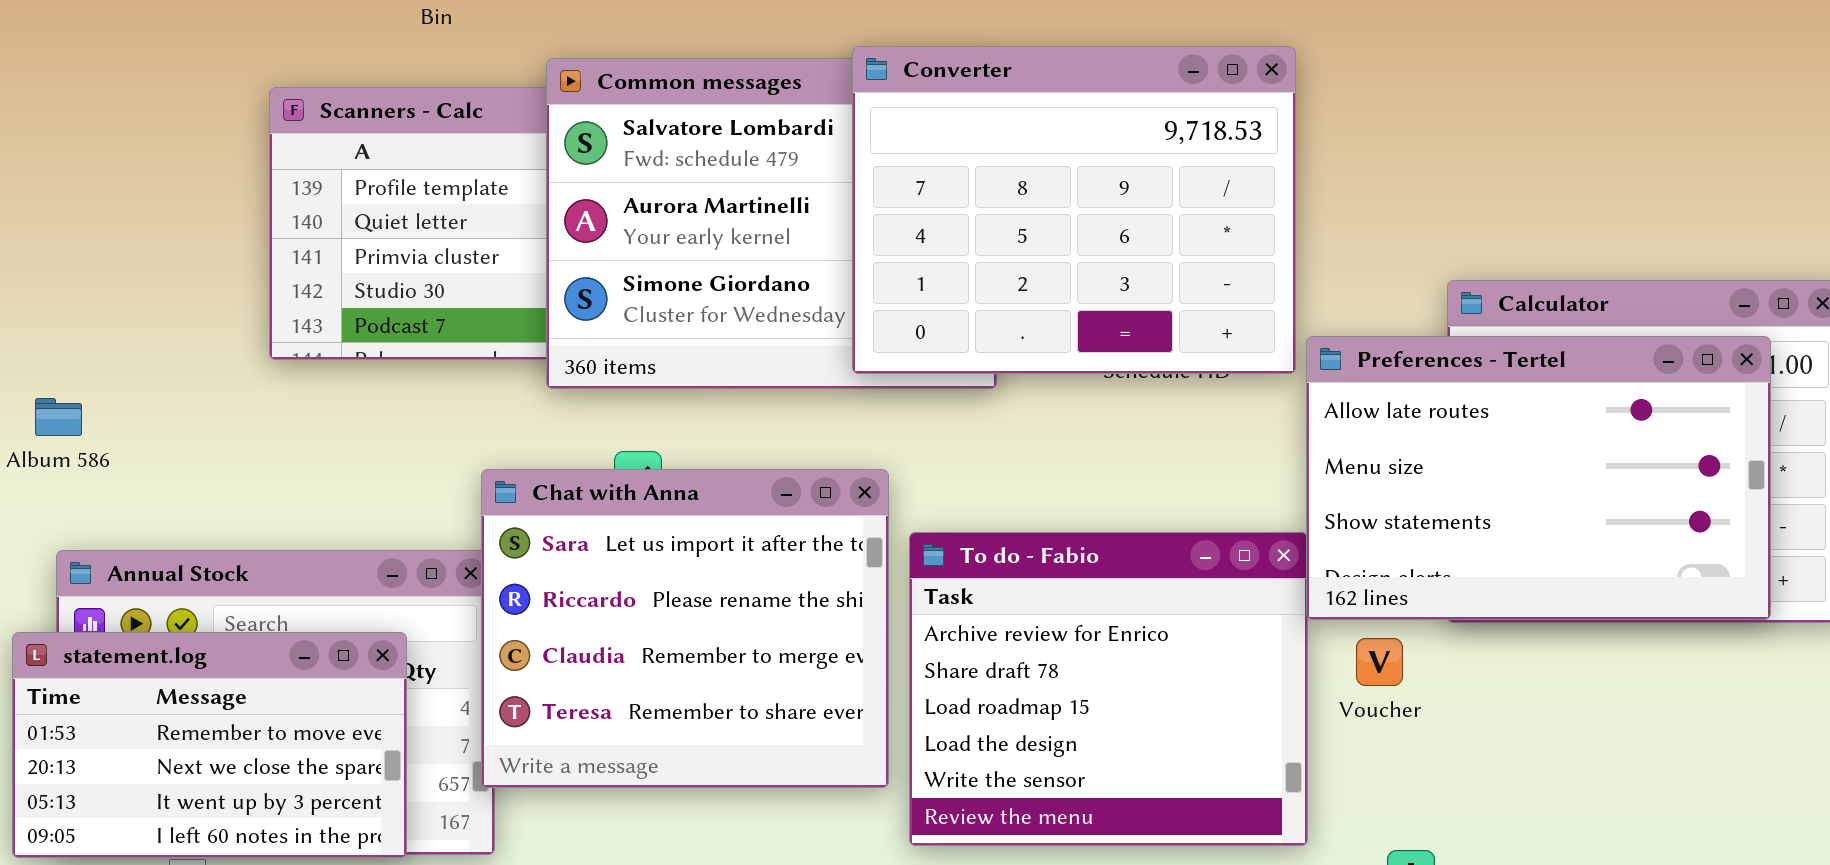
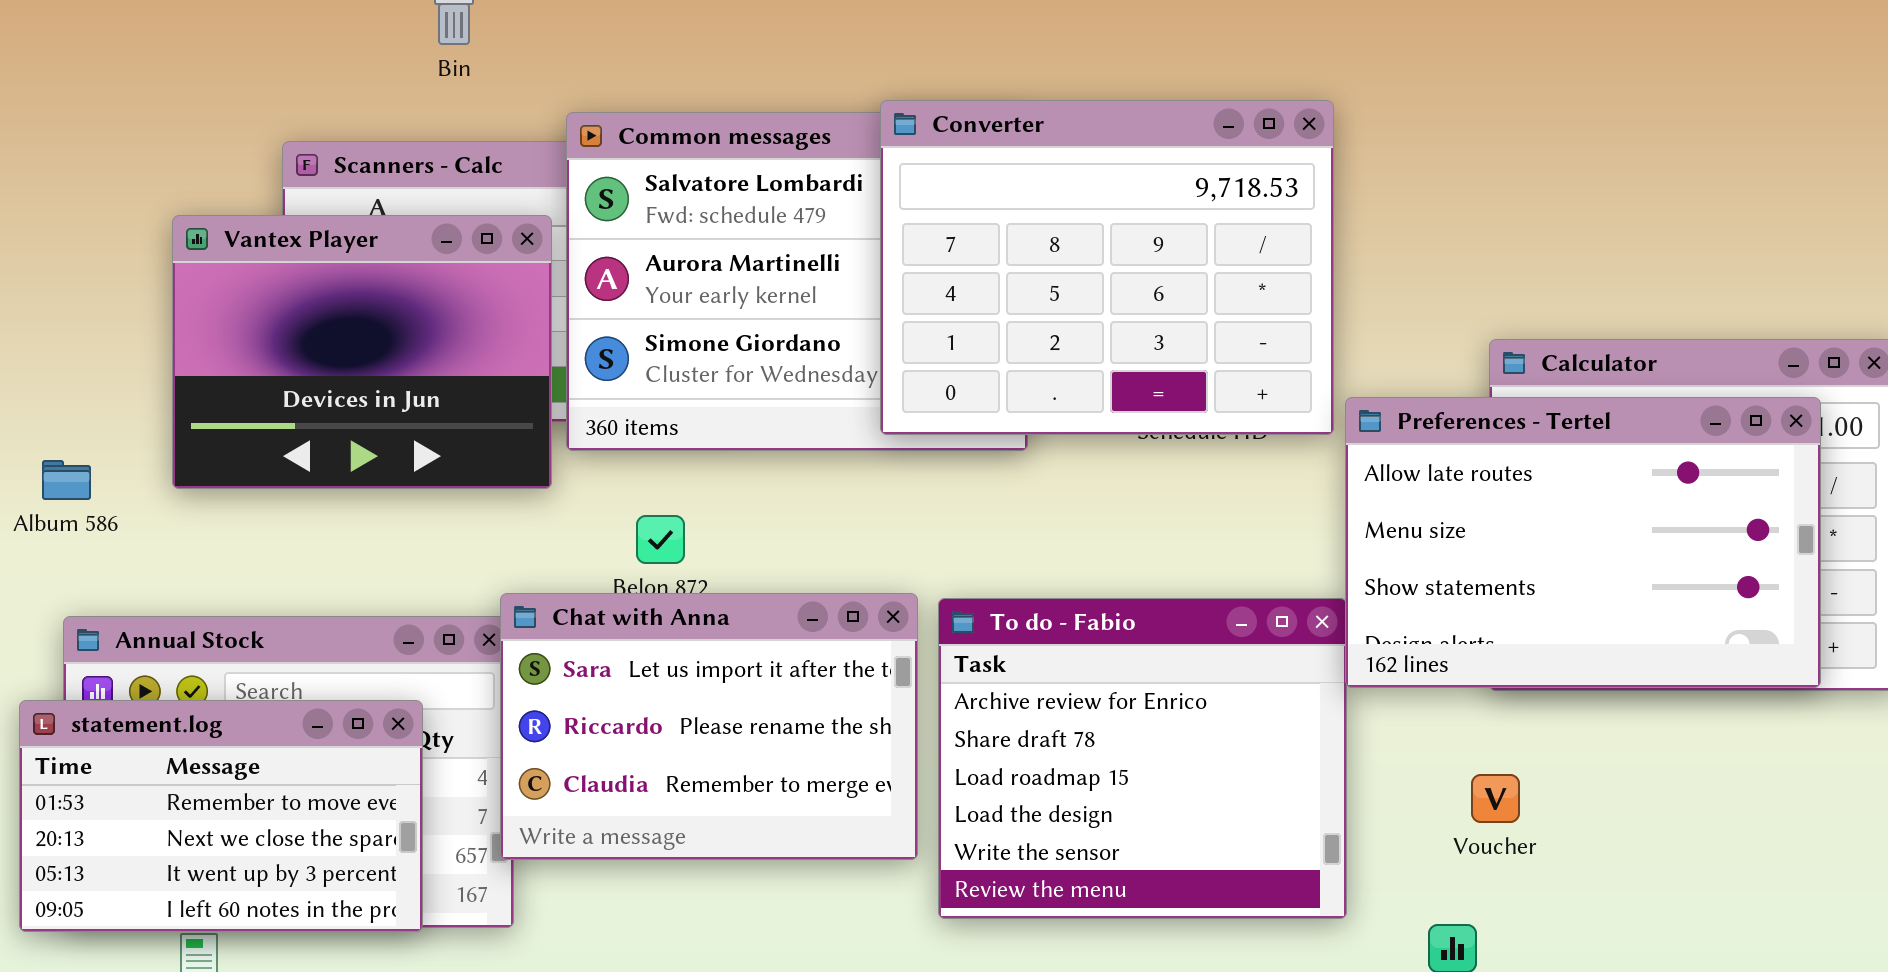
Vantex Player: none -> [172,215,552,489], opened
Chat with Anna: [481,469,889,788] -> [500,593,918,860], resized
Voucher: [1356,638,1403,686] -> [1471,774,1520,823], moved

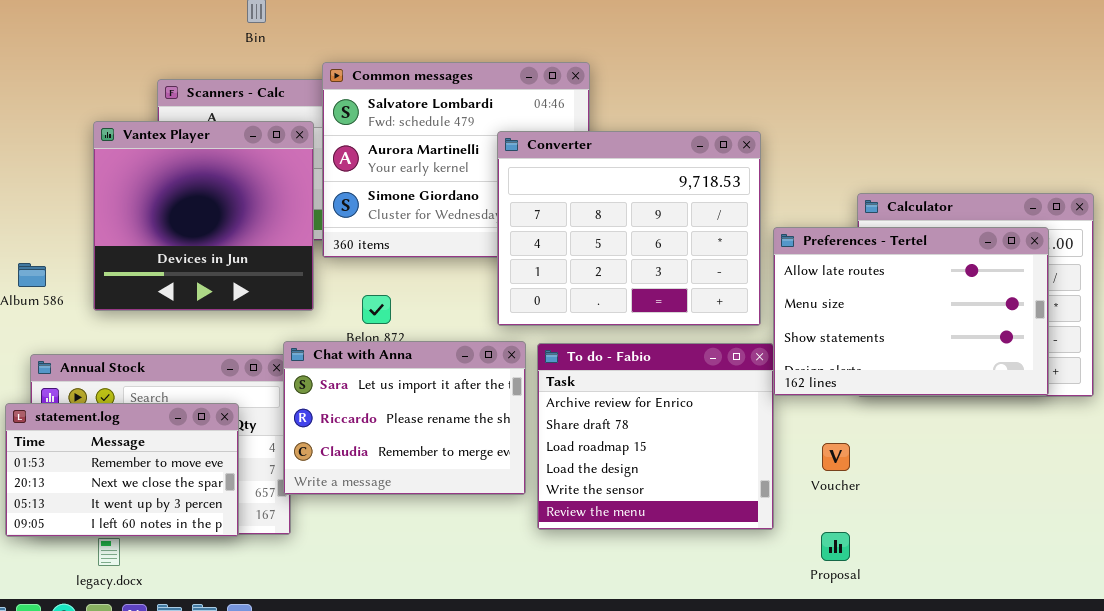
Converter: [880,100,1334,435] -> [497,131,761,326], moved
Vantex Player: [172,215,552,489] -> [93,121,314,311], resized
Voucher: [1471,774,1520,823] -> [822,443,850,471], moved

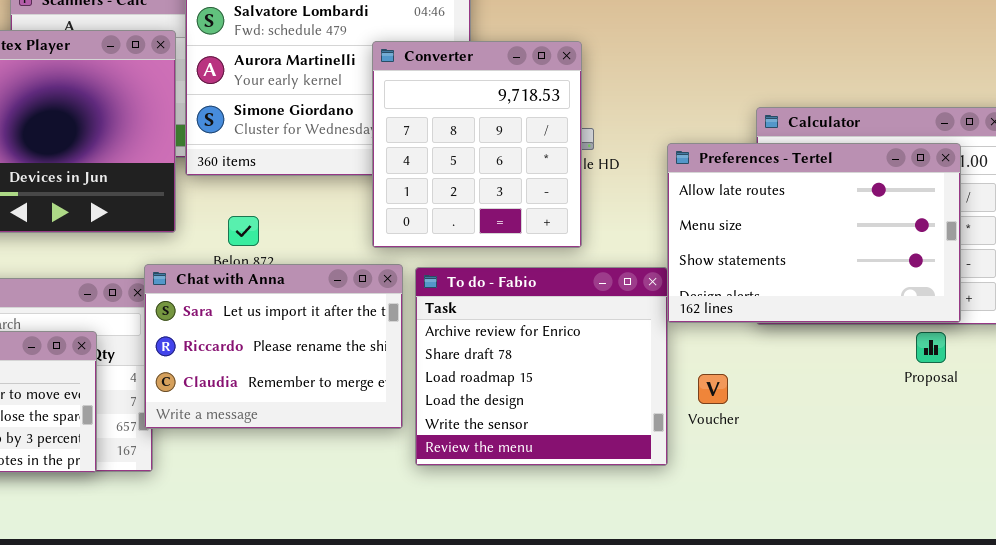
Converter: [497,131,761,326] -> [372,41,582,248], resized
Voucher: [822,443,850,471] -> [698,374,728,404], moved
Proposal: [821,532,850,561] -> [916,332,946,363], moved

